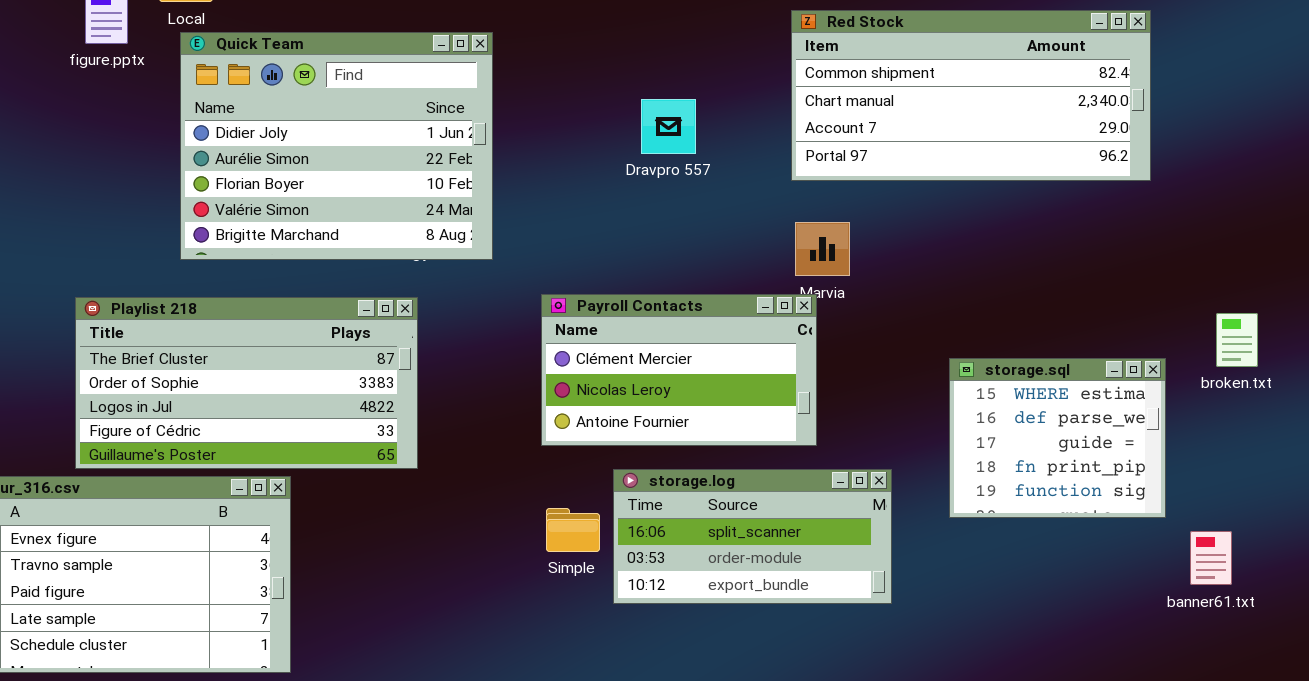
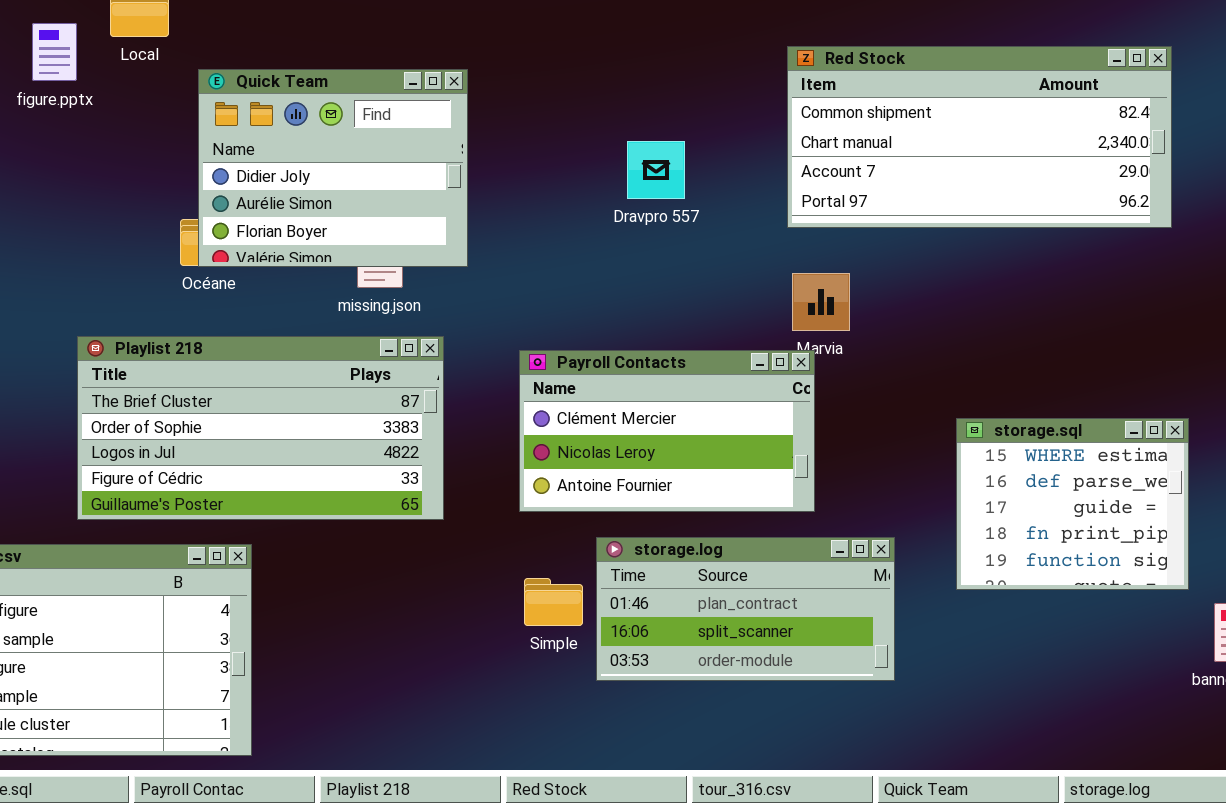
Quick Team: [180,32,493,260] -> [198,69,468,267], resized
Playlist 218: [75,297,418,469] -> [77,336,444,520], moved
storage.log: [613,469,892,604] -> [596,537,895,681], scrolled up 1 row

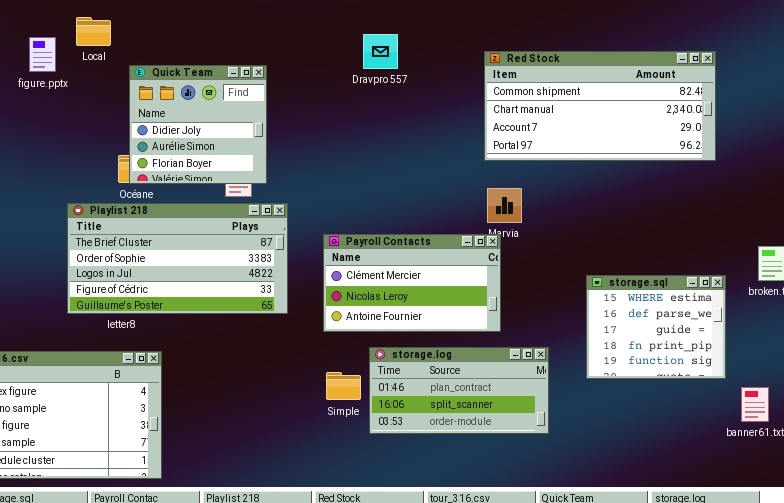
Quick Team: [198,69,468,267] -> [129,65,267,184], resized
Dravpro 557: [627,141,685,199] -> [363,34,398,69], moved
Playlist 218: [77,336,444,520] -> [67,203,288,314], moved

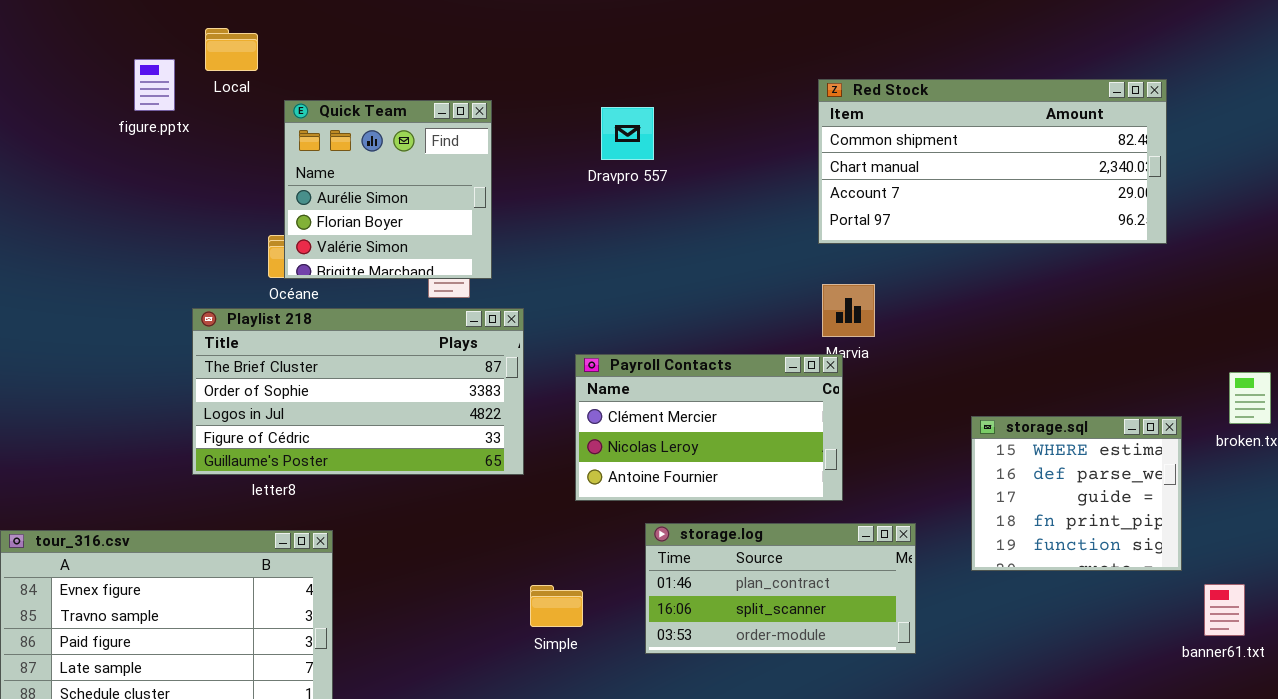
Dravpro 557: [363,34,398,69] -> [601,107,654,160], moved
Quick Team: [129,65,267,184] -> [284,100,492,279], scrolled down 1 row
Simple: [326,372,361,400] -> [530,585,583,627], moved

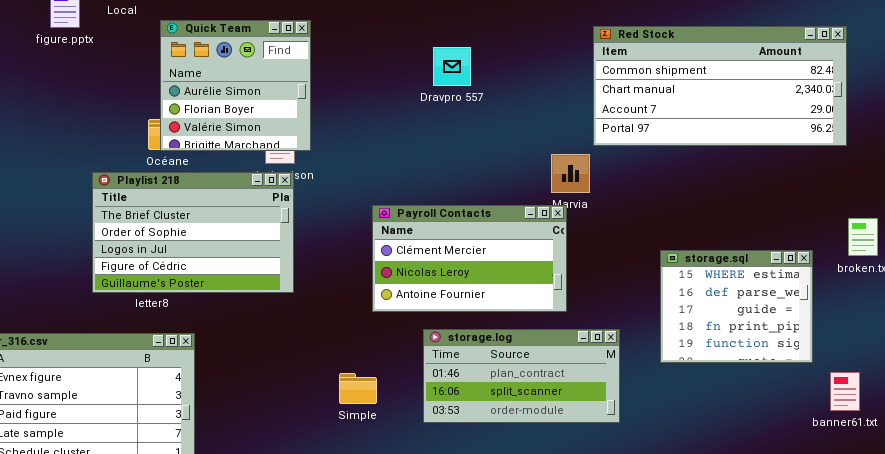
Red Stock: [818,79,1167,244] -> [593,26,847,146], moved
Dravpro 557: [601,107,654,160] -> [433,47,471,86], moved
Playlist 218: [192,308,524,475] -> [92,172,294,293], resized

